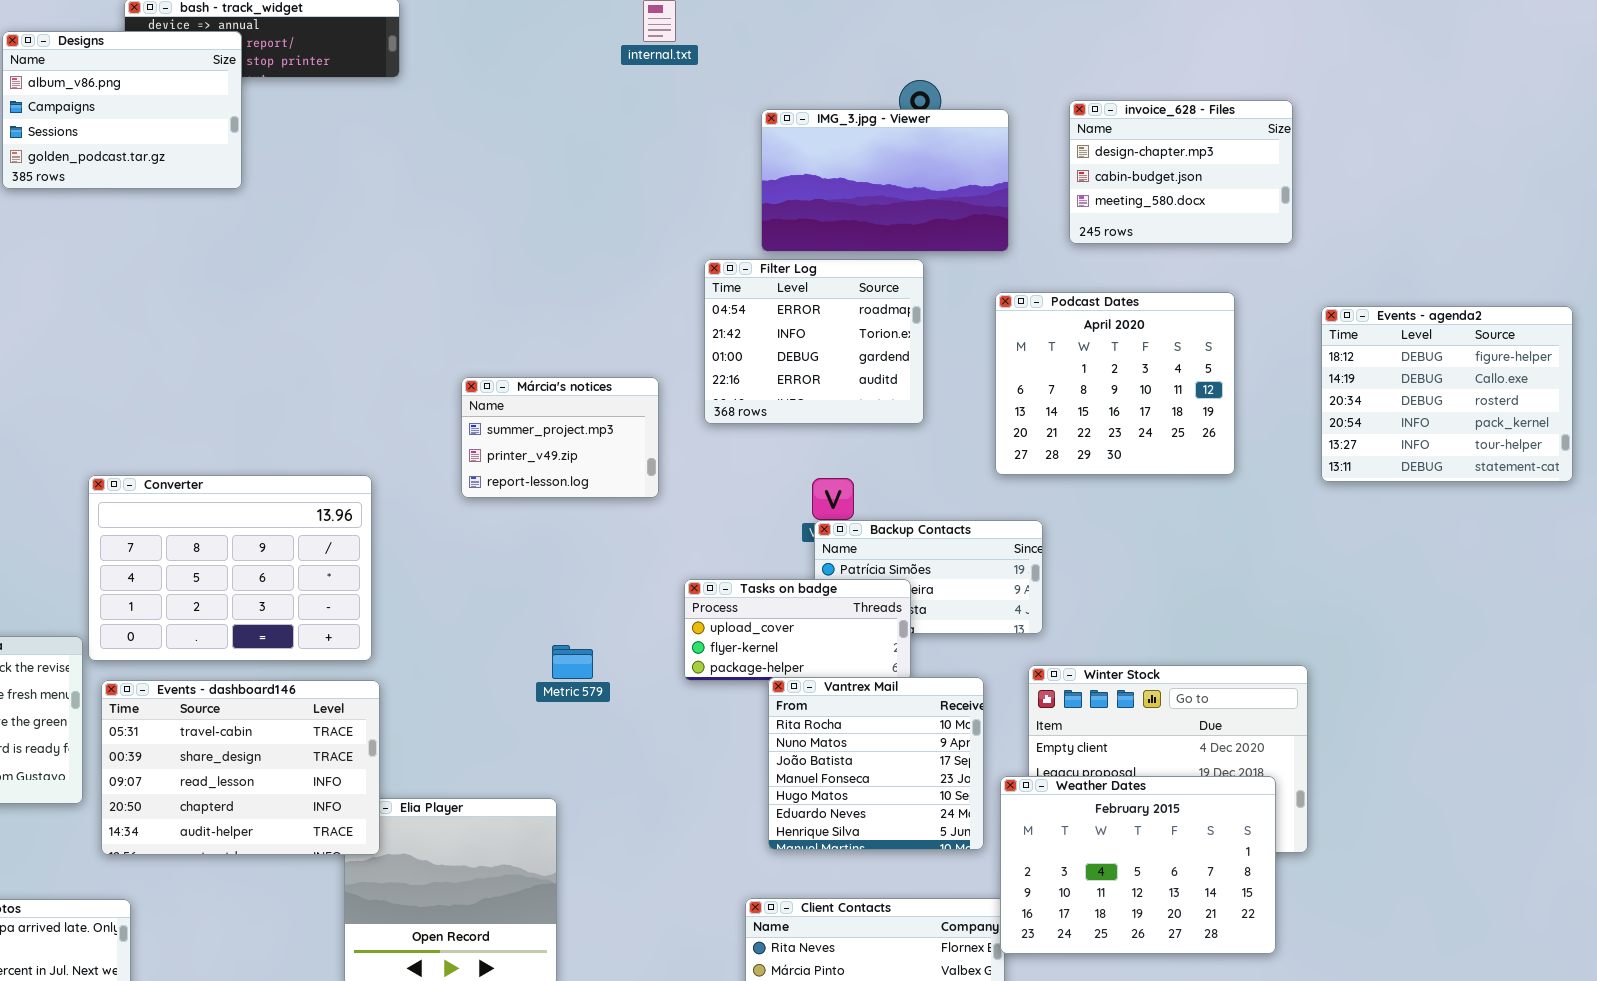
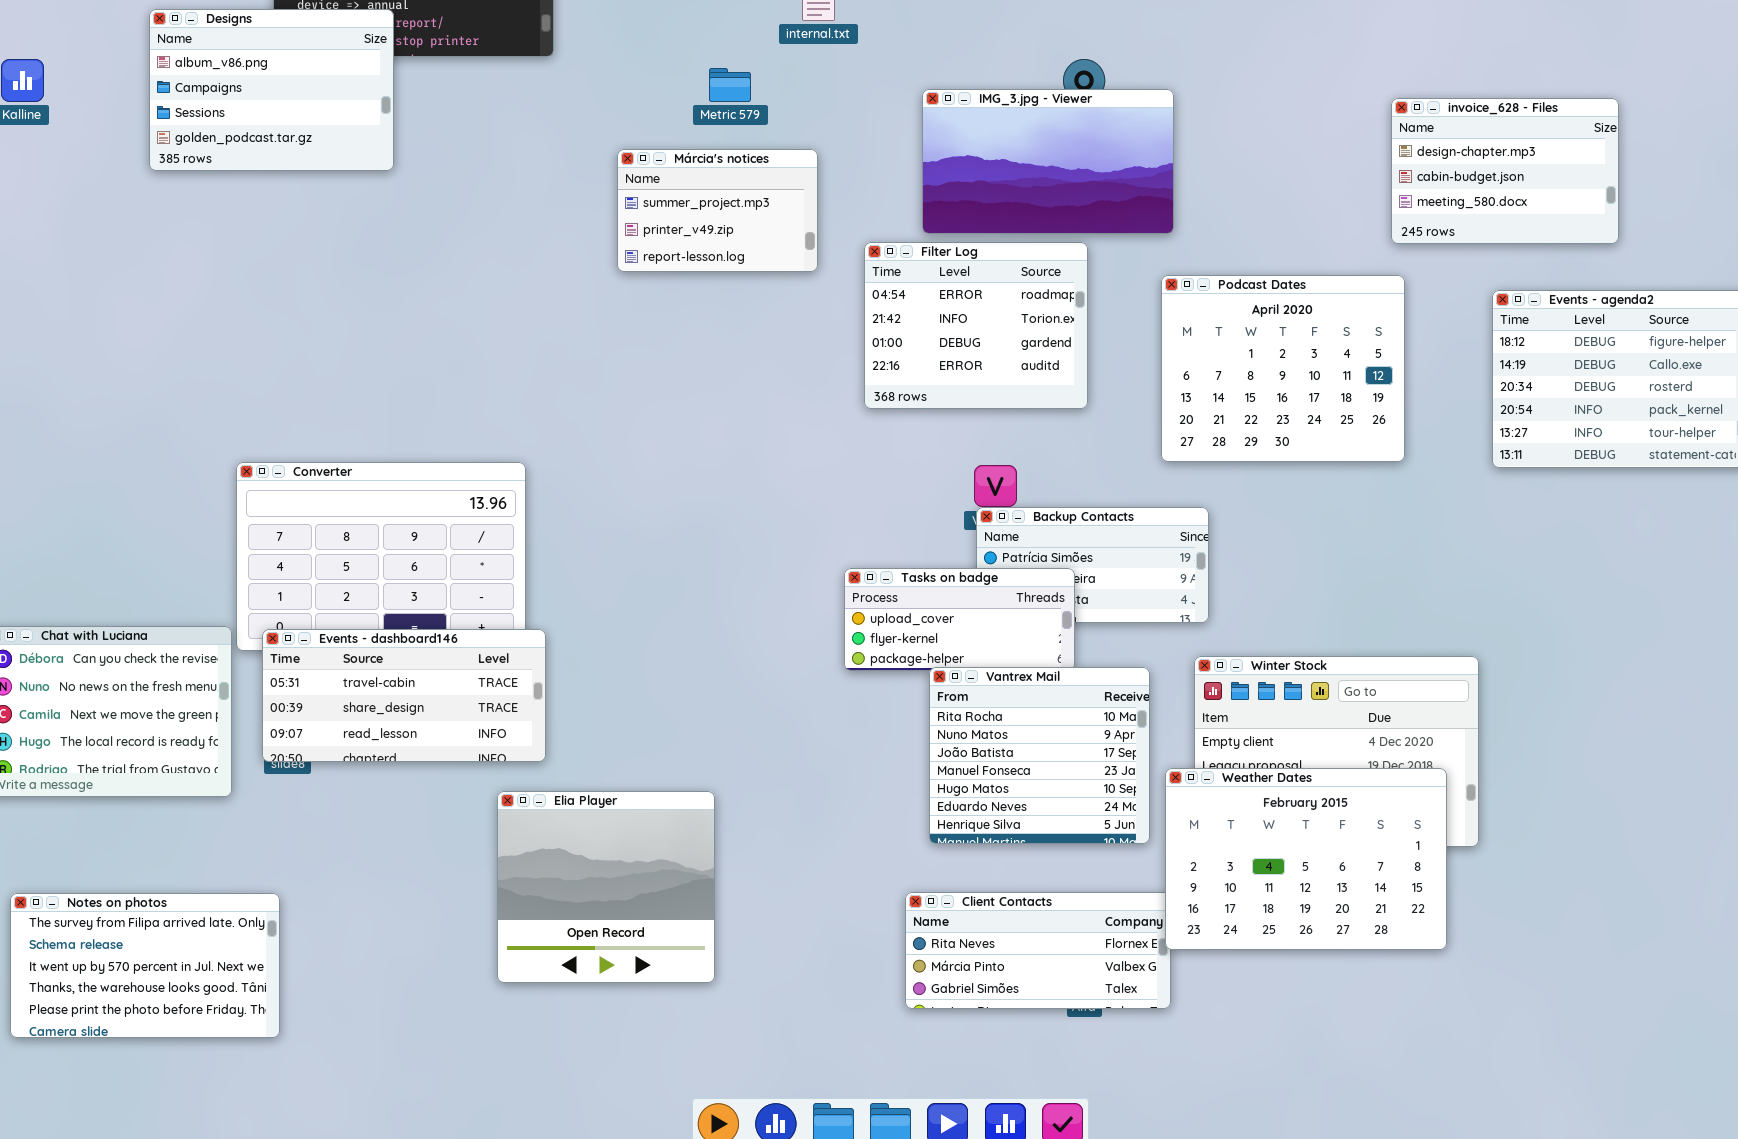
invoice_628 - Files: [1069,100,1293,244] -> [1391,98,1619,244], moved
Márcia's notices: [461,377,659,498] -> [617,149,818,272], moved
Metric 579: [552,645,593,679] -> [709,68,751,102], moved
Events - dashboard146: [101,680,380,855] -> [262,629,546,762], moved, resized

